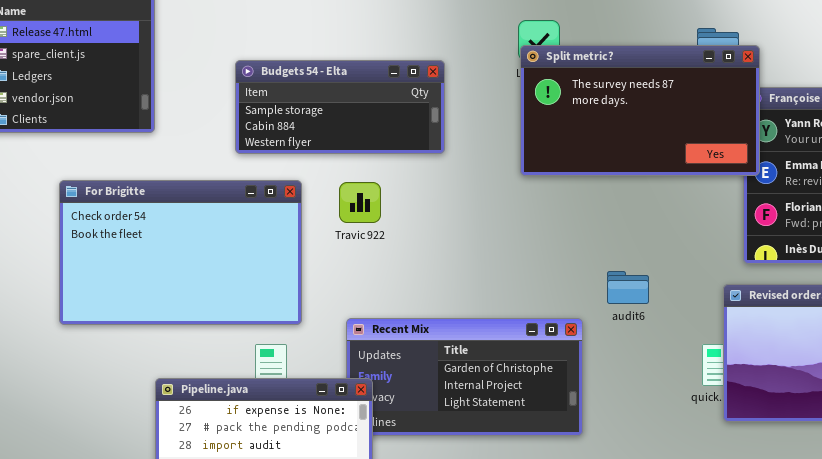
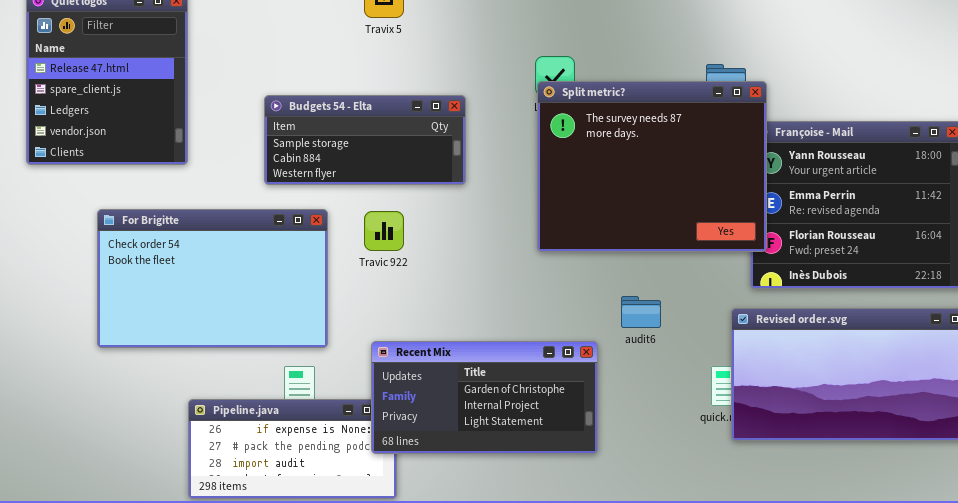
Split metric?: [520,45,760,176] -> [537,81,767,252], resized
Recent Mix: [346,318,583,436] -> [371,341,598,454], raised

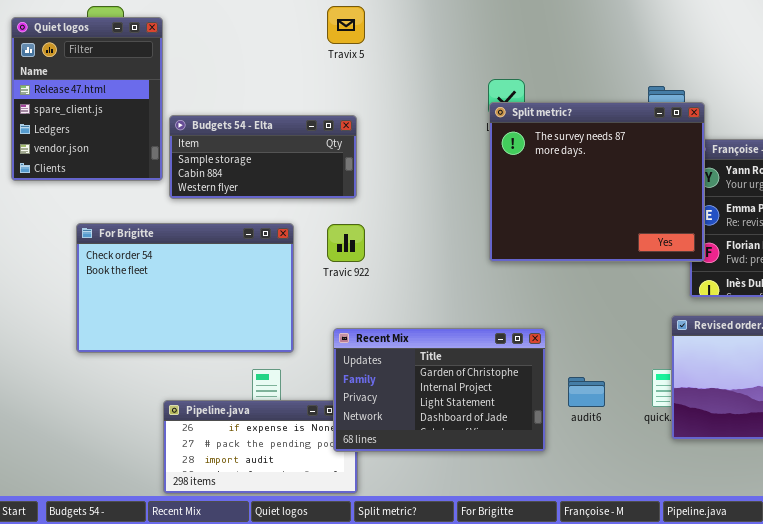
Budgets 54 - Elta: [264,95,466,185] -> [169,115,357,199], moved
audit6: [621,296,661,328] -> [568,377,605,407], moved
Recent Mix: [371,341,598,454] -> [333,328,546,452], resized

